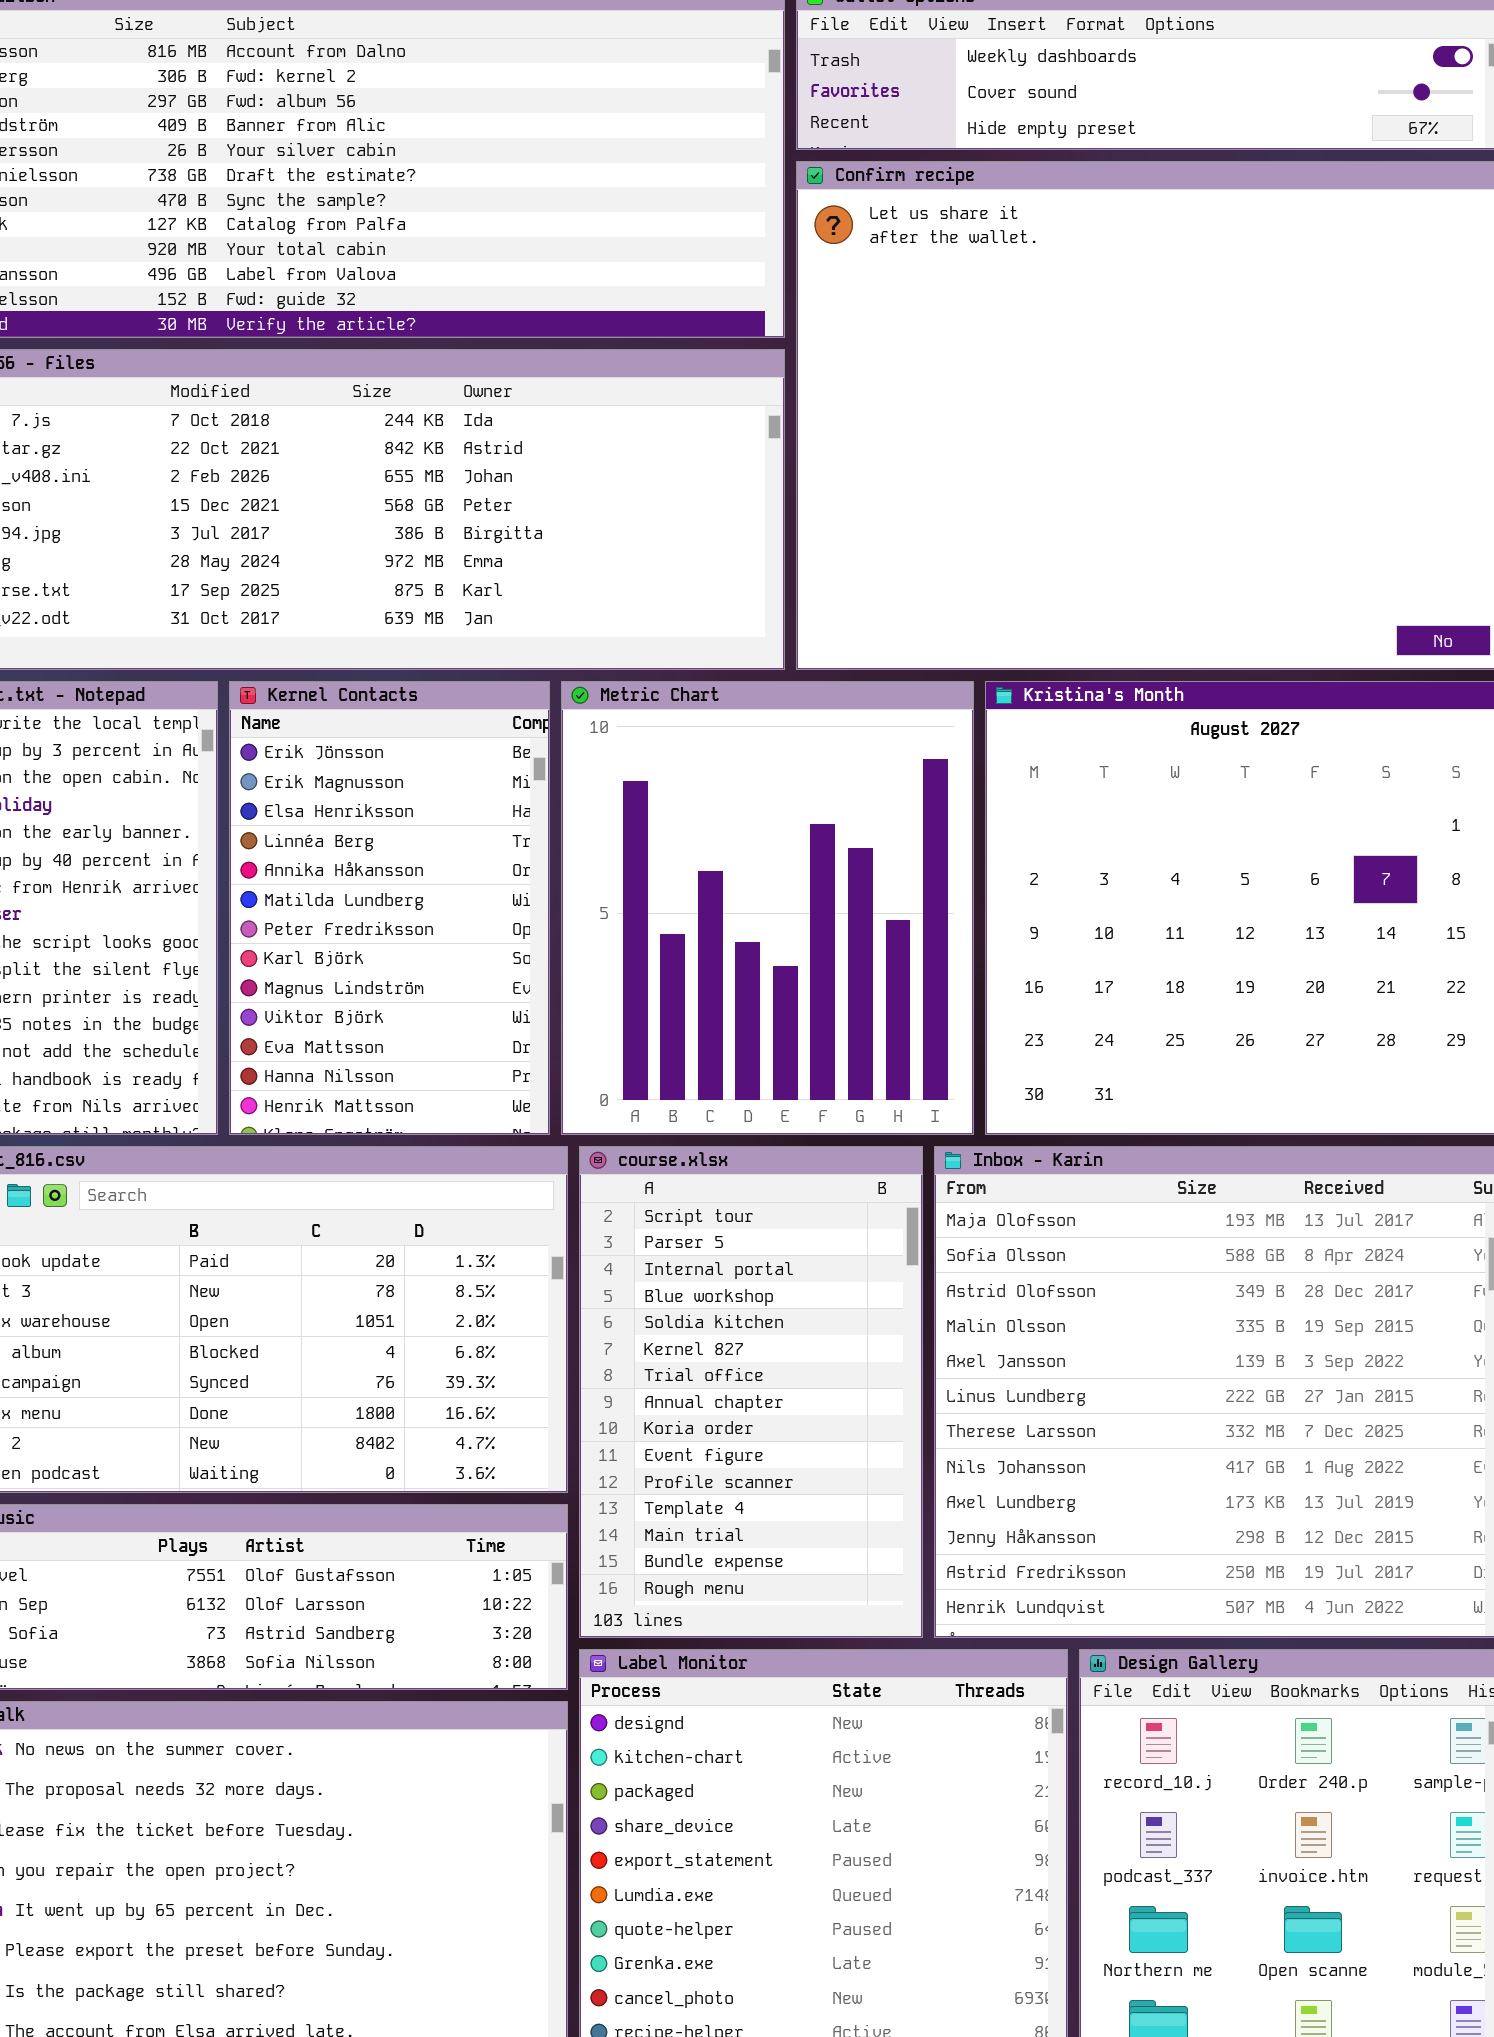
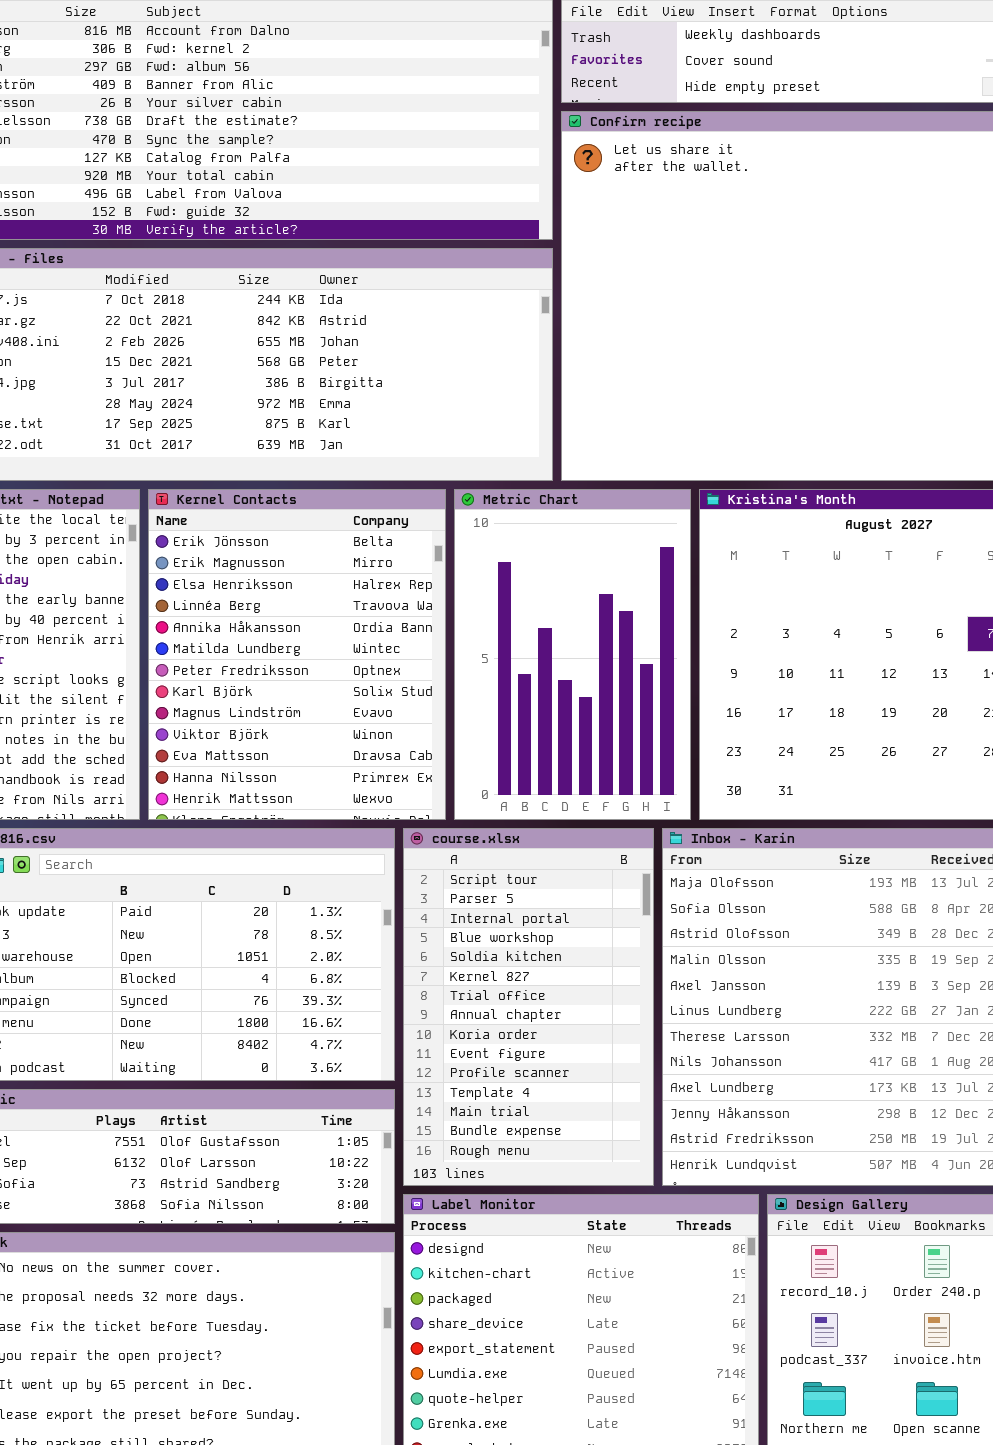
Kernel Contacts: [229,681,550,1135] -> [148,489,446,820], resized
Metric Chart: [561,681,974,1135] -> [454,489,691,820], resized

